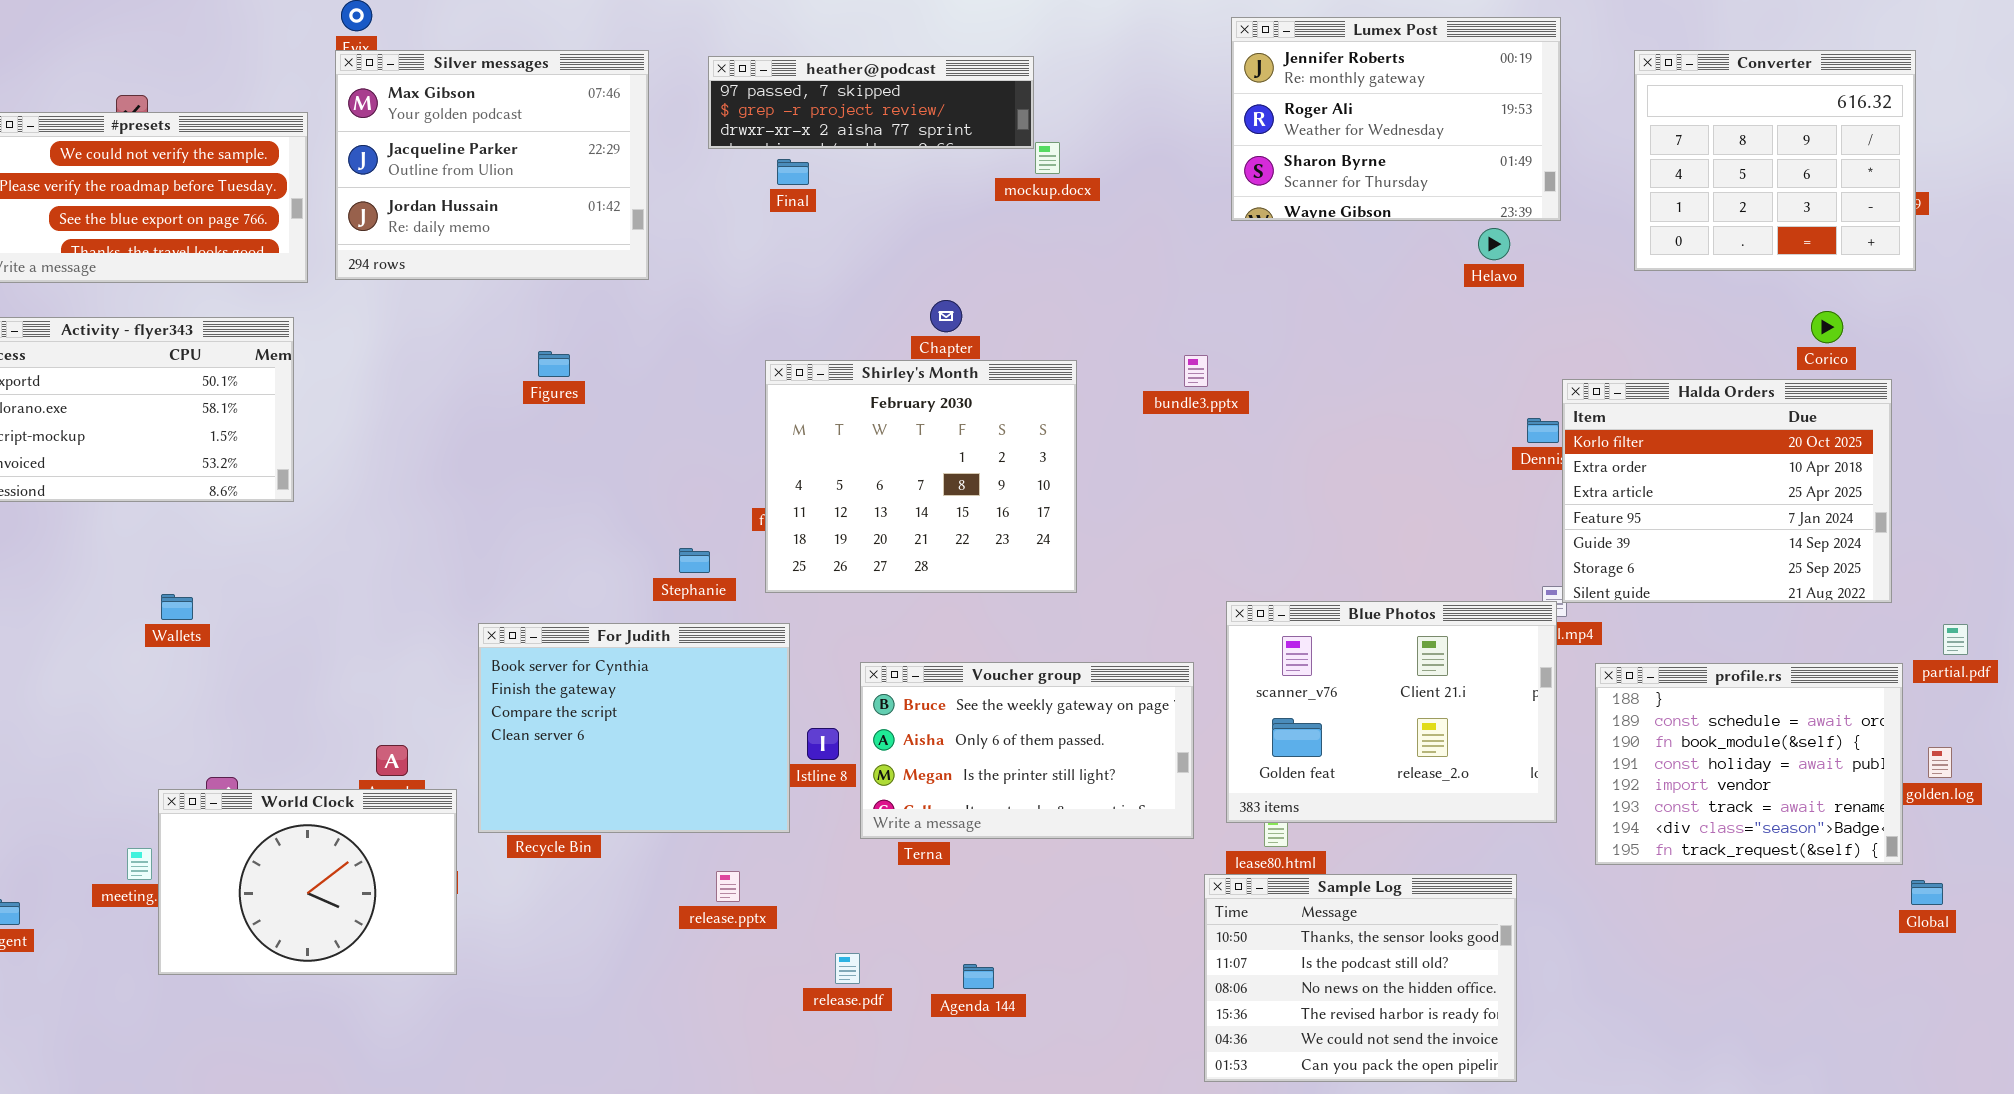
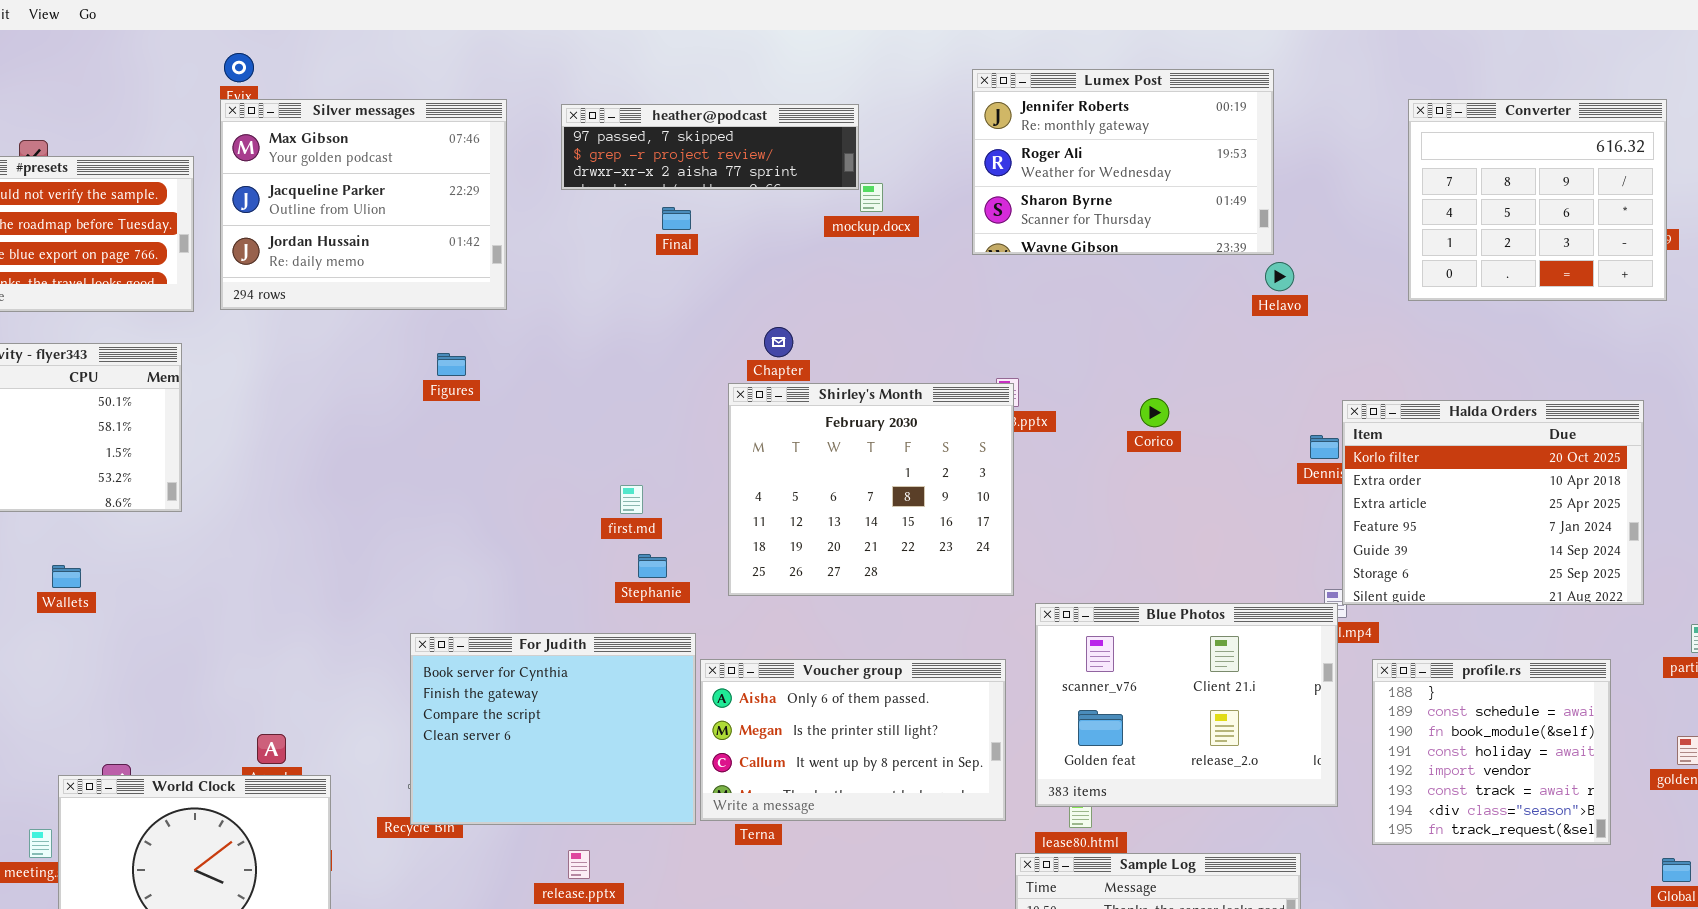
Lumex Post: [1231,17,1561,221] -> [972,69,1274,255], moved
Final: [777,159,809,185] -> [662,207,691,230], moved
Corico: [1811,311,1843,343] -> [1140,398,1169,427], moved
Figures: [538,351,570,377] -> [437,353,466,376], moved
Shirley's Month: [765,360,1077,593] -> [728,383,1014,596], moved
Stephanie: [679,548,710,573] -> [638,554,667,578], moved
Wallets: [161,594,193,620] -> [52,565,81,588], moved
For Judith: [478,623,790,833] -> [410,633,696,825], moved
Voucher group: [860,662,1194,839] -> [700,659,1006,821], scrolled down 1 row
profile.rs: [1595,663,1903,865] -> [1372,659,1611,845], resized

